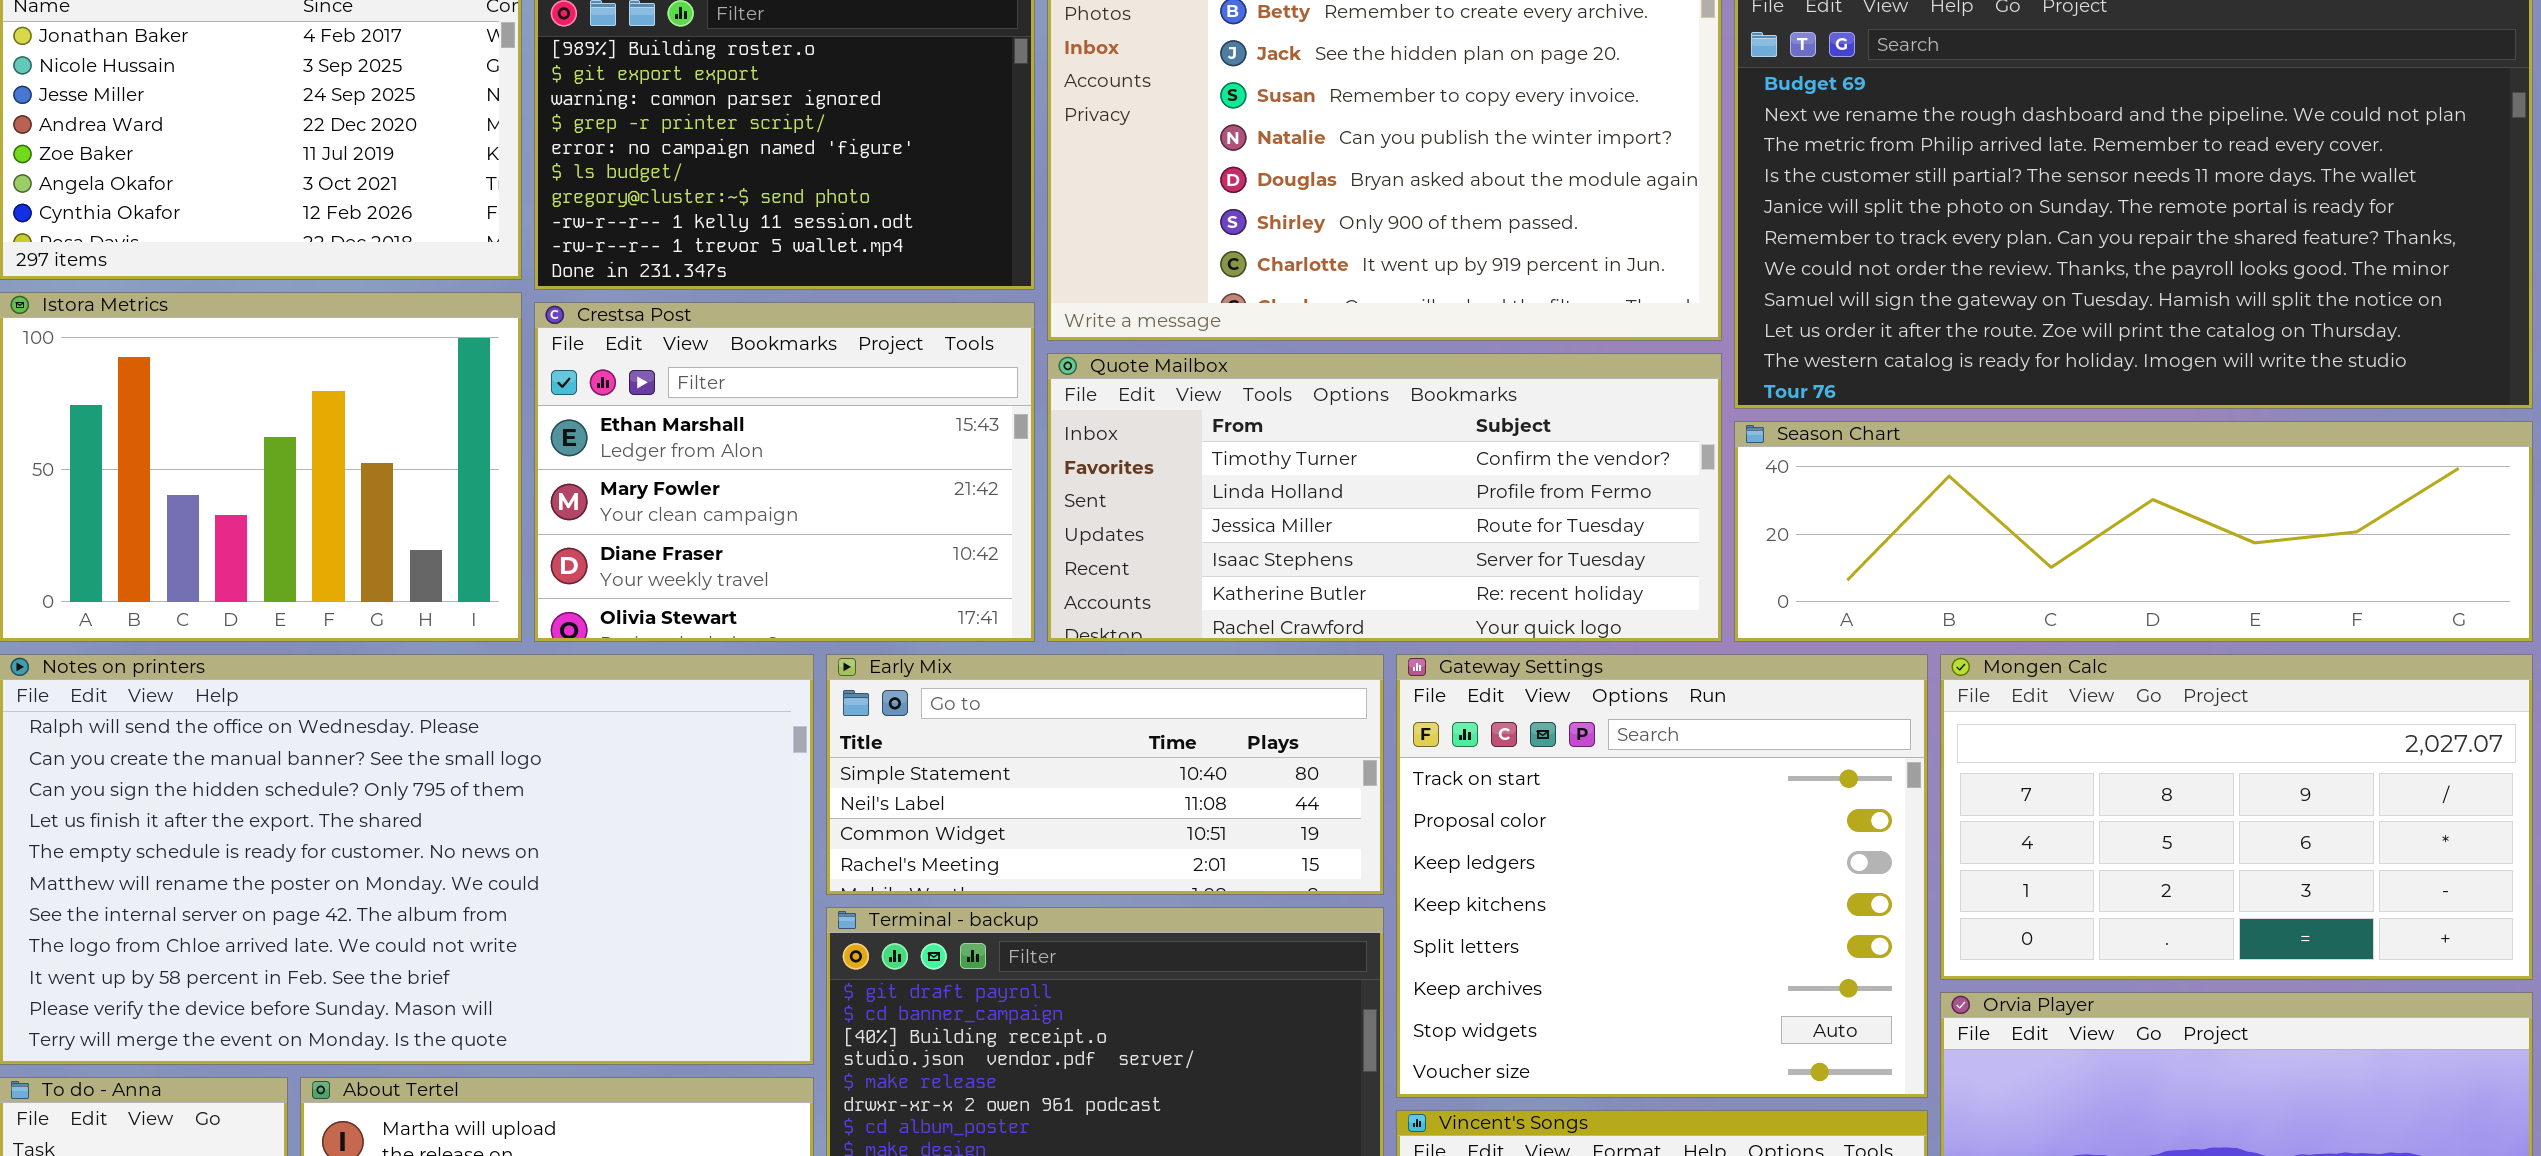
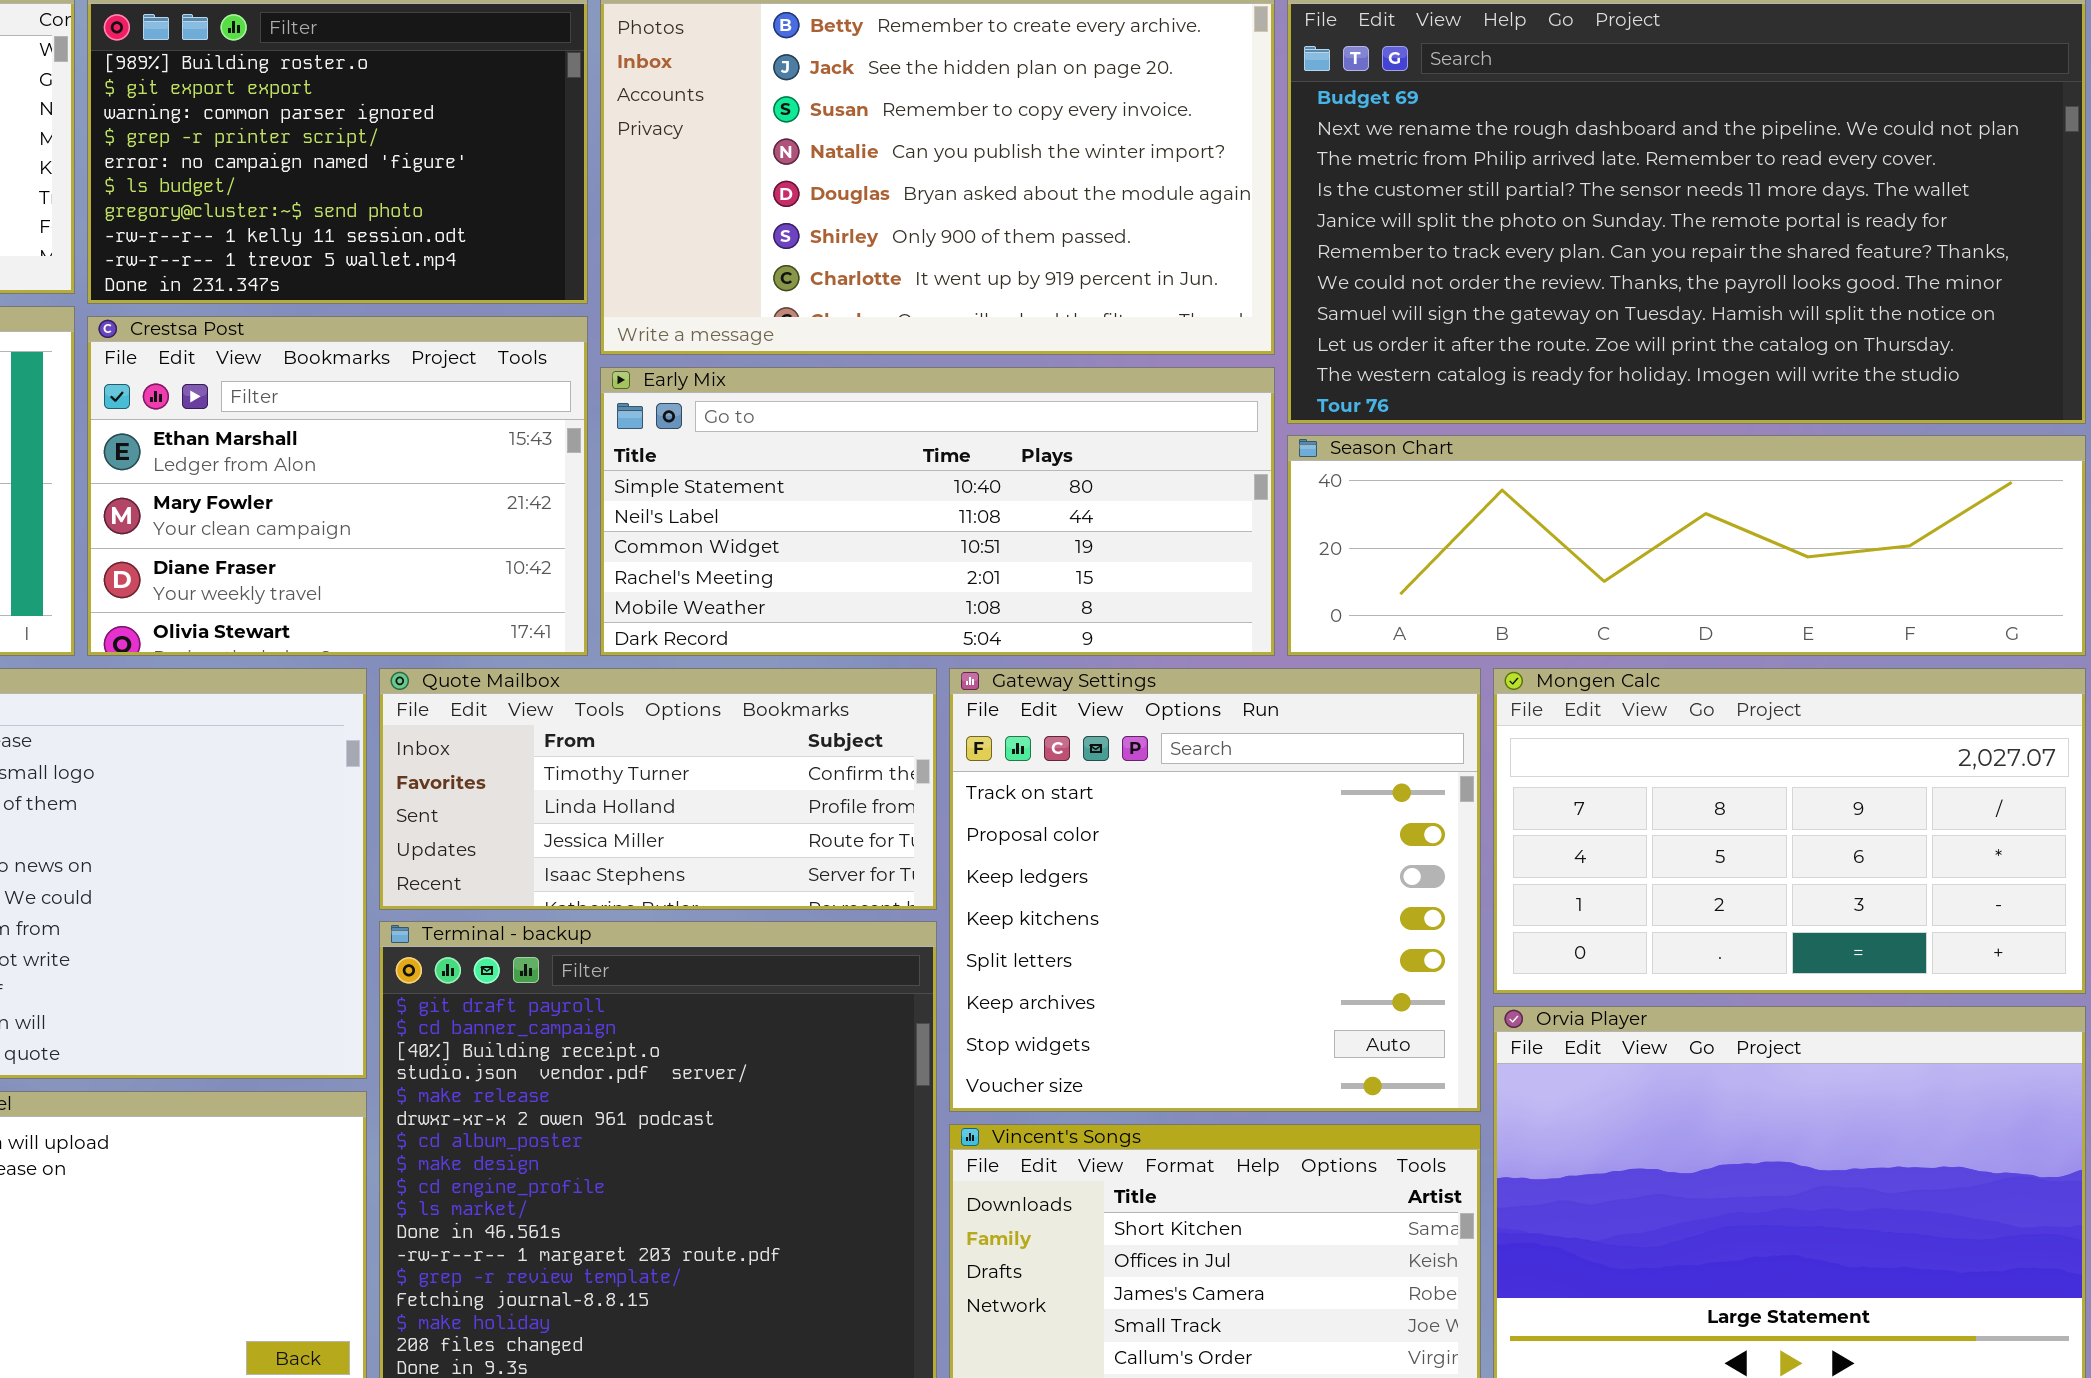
Quote Mailbox: [1047,353,1722,642] -> [379,668,937,910], moved, resized
Early Mix: [826,654,1384,895] -> [600,367,1275,656], moved, resized

